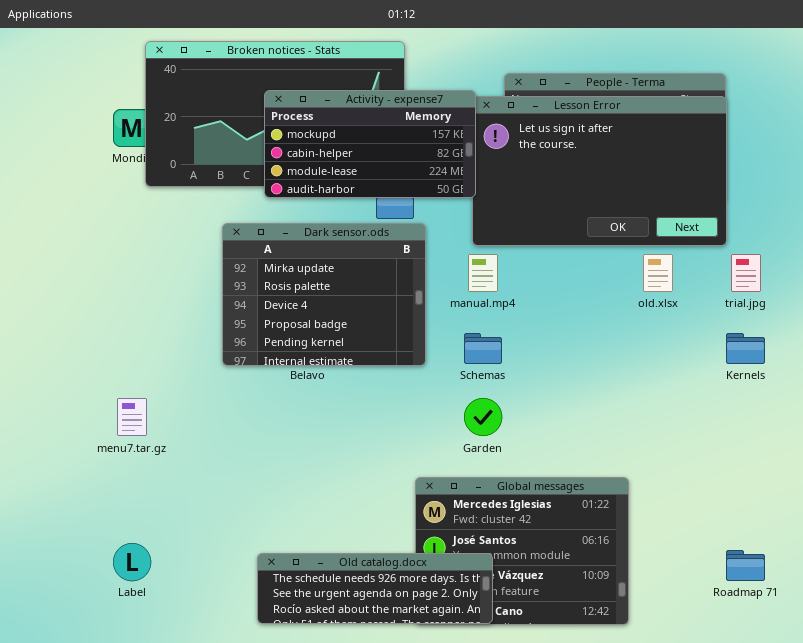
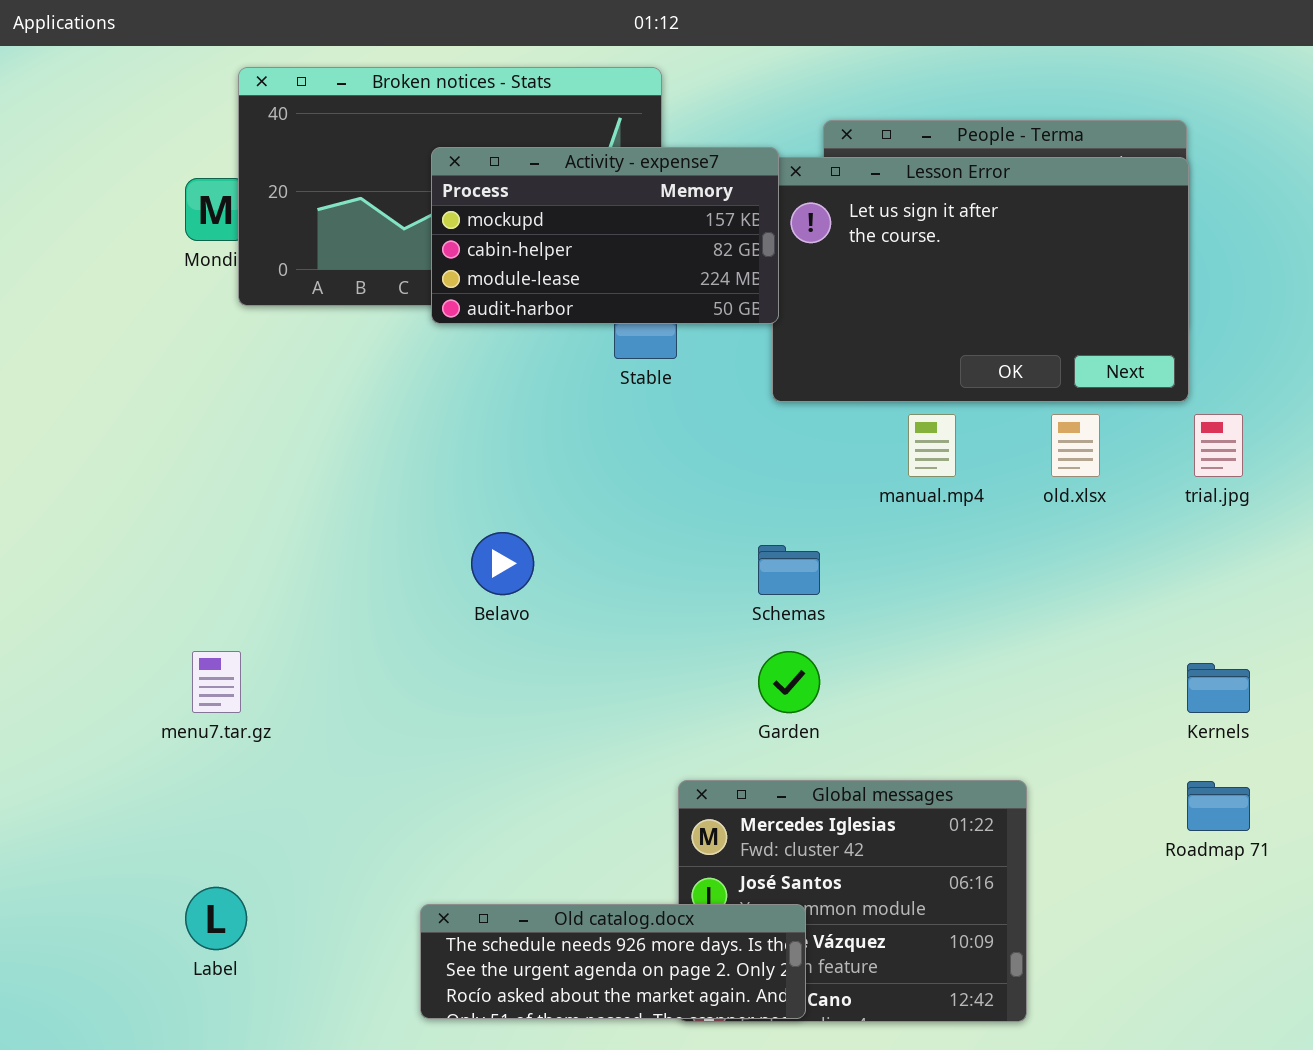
Dark sensor.ods: [222,223,426,366] -> none, closed
manual.mp4: [468,254,498,292] -> [908,414,956,477], moved
Kernels: [726,333,765,364] -> [1187,663,1250,713], moved
Roadmap 71: [726,550,765,581] -> [1187,781,1250,831], moved

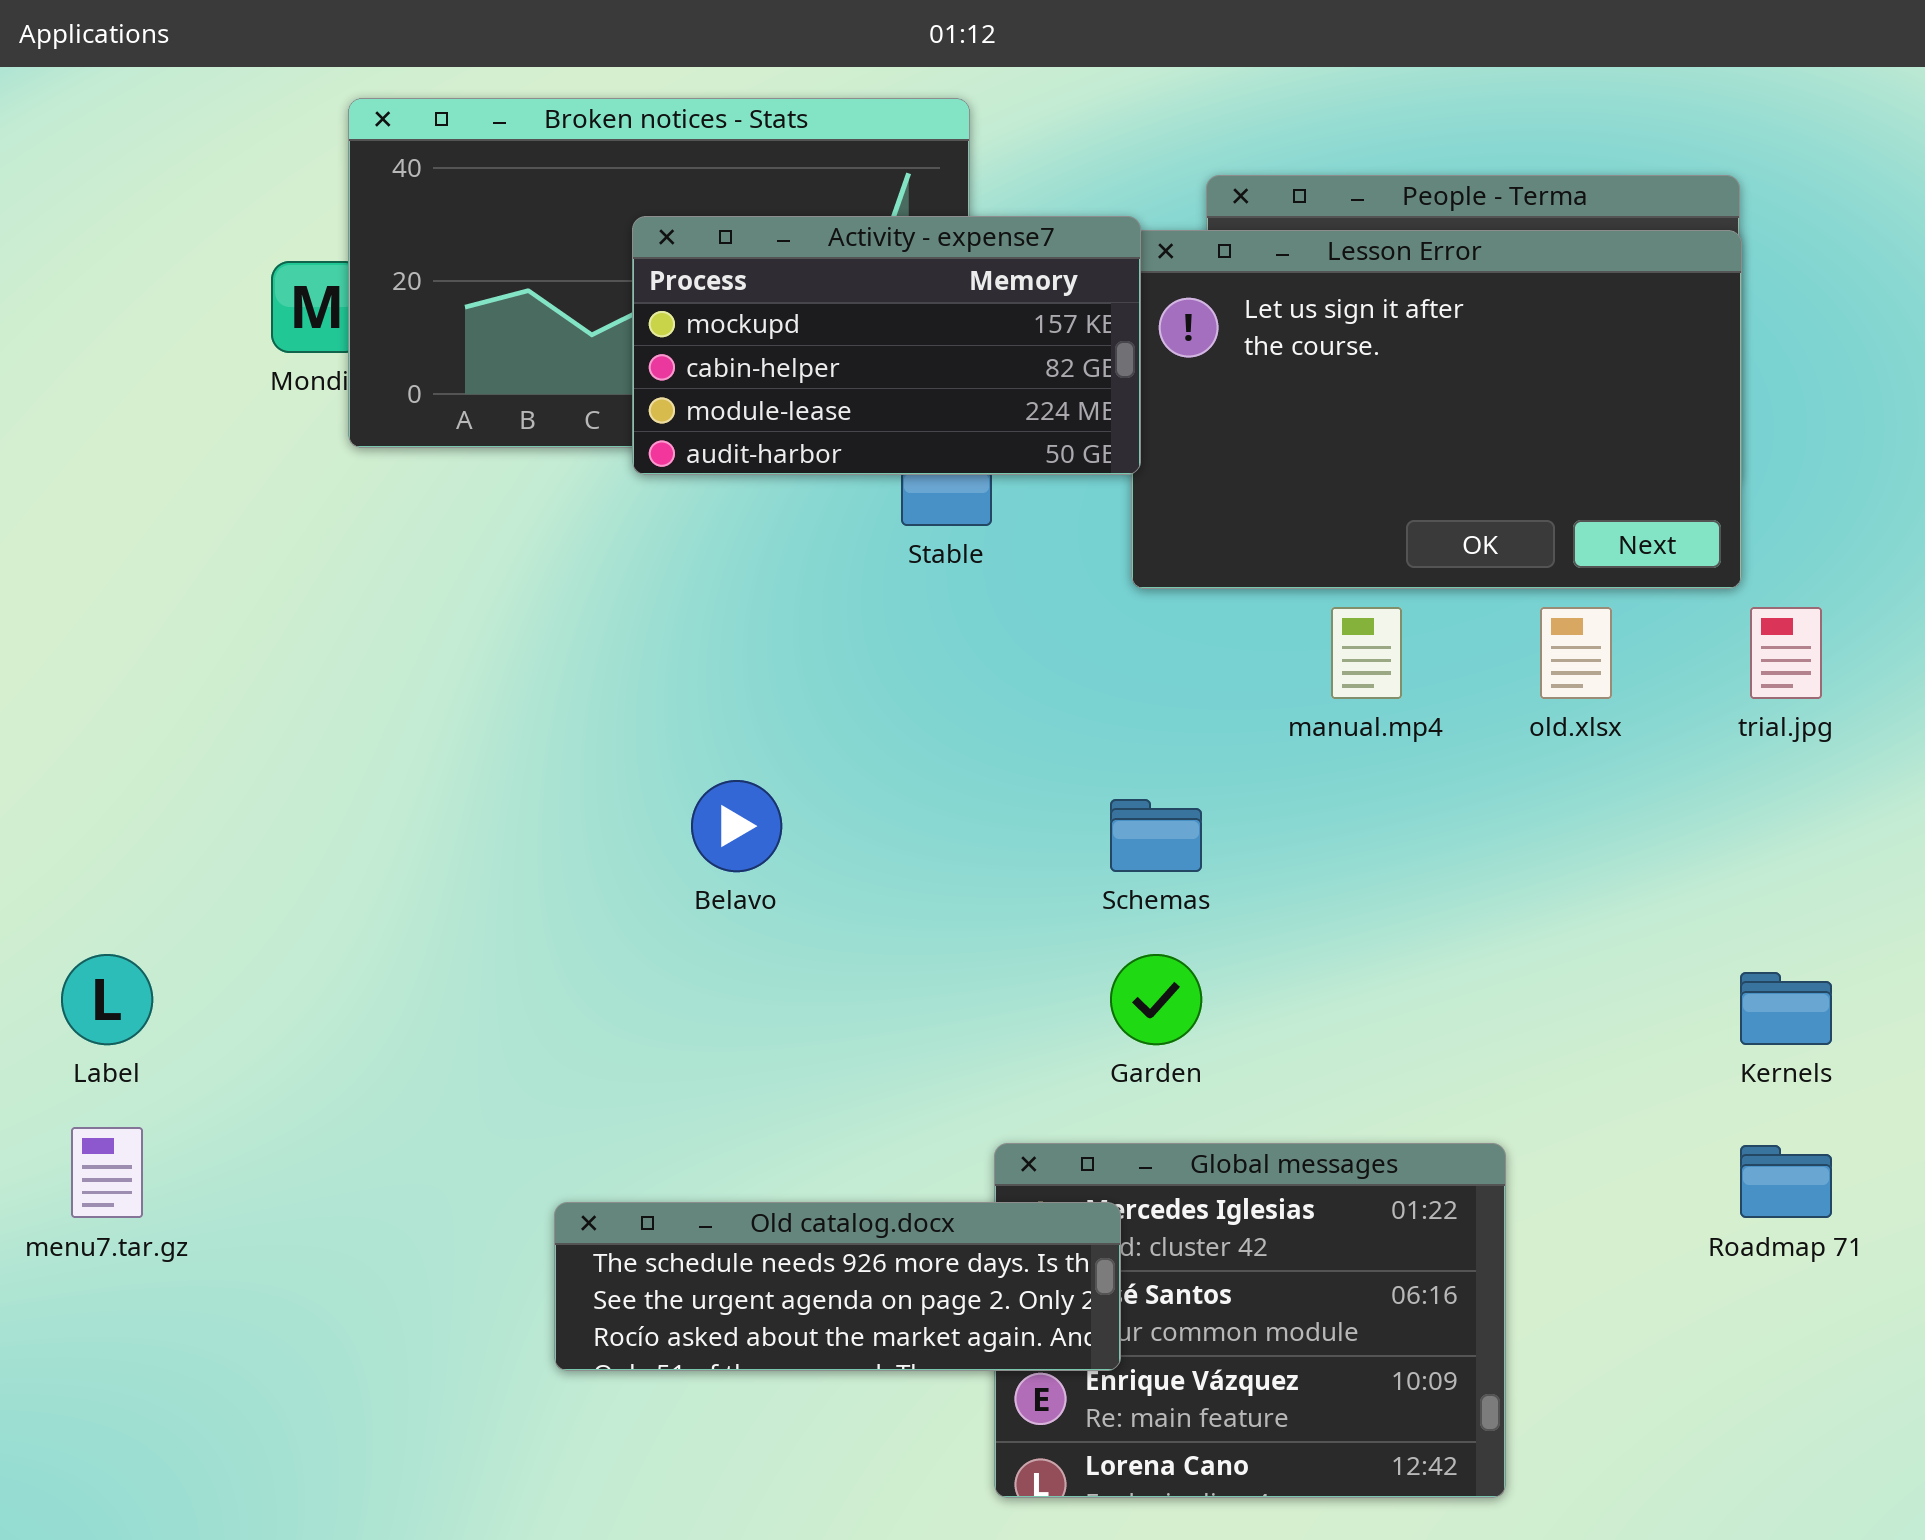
menu7.tar.gz: [192,651,241,713] -> [71,1127,143,1218], moved
Label: [185,887,247,950] -> [61,954,153,1045], moved
Old catalog.docx: [420,904,806,1019] -> [554,1202,1121,1371], moved

